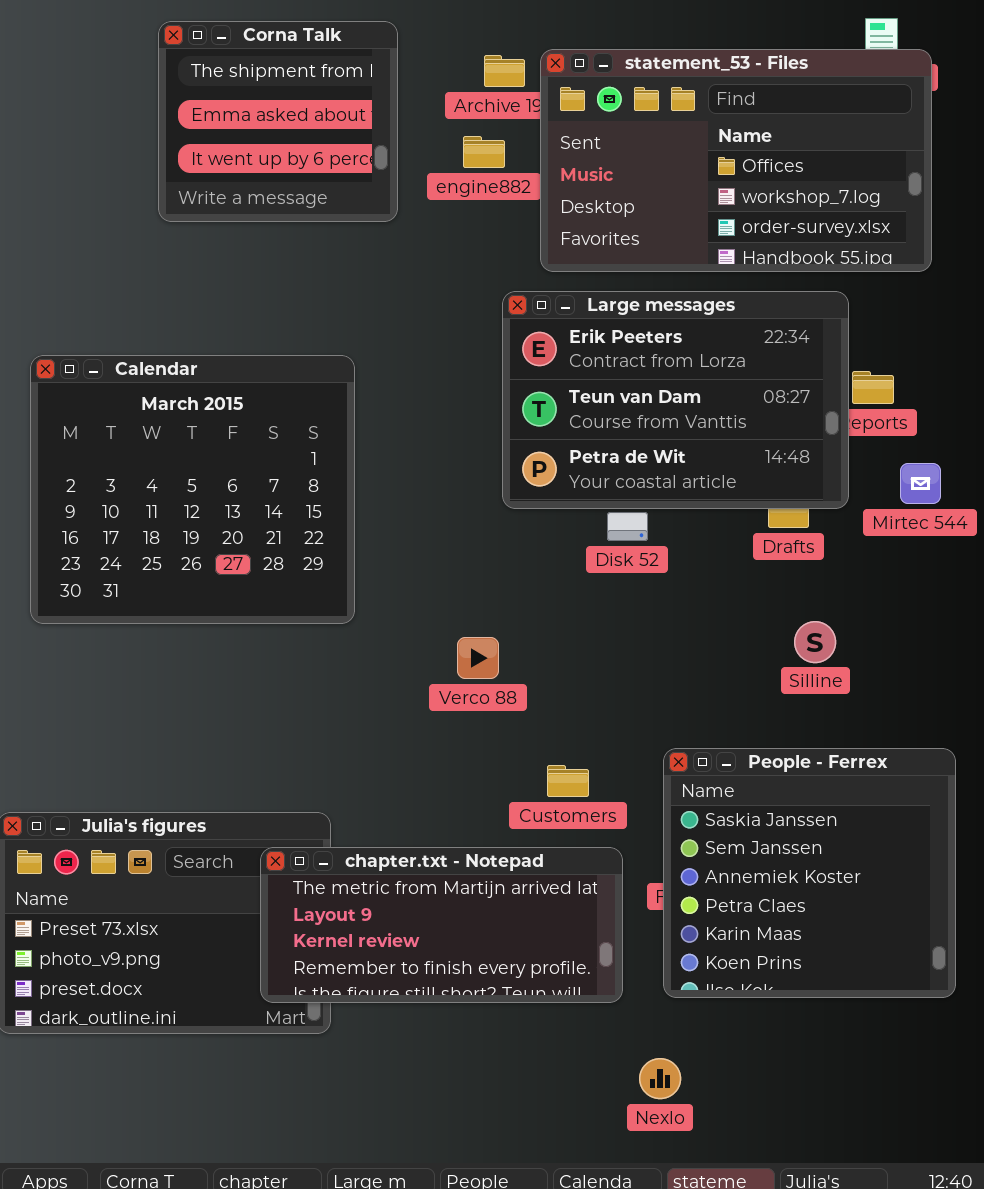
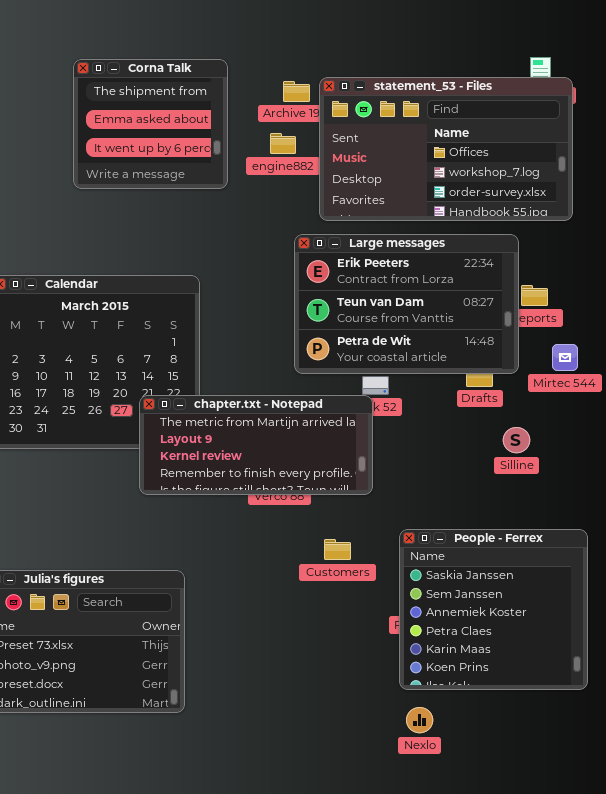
Silline: [794,621,836,663] -> [503,427,530,453], moved
chapter.txt - Notepad: [260,847,623,1003] -> [139,395,373,495], moved
Nexlo: [639,1058,681,1099] -> [406,707,433,733], moved

